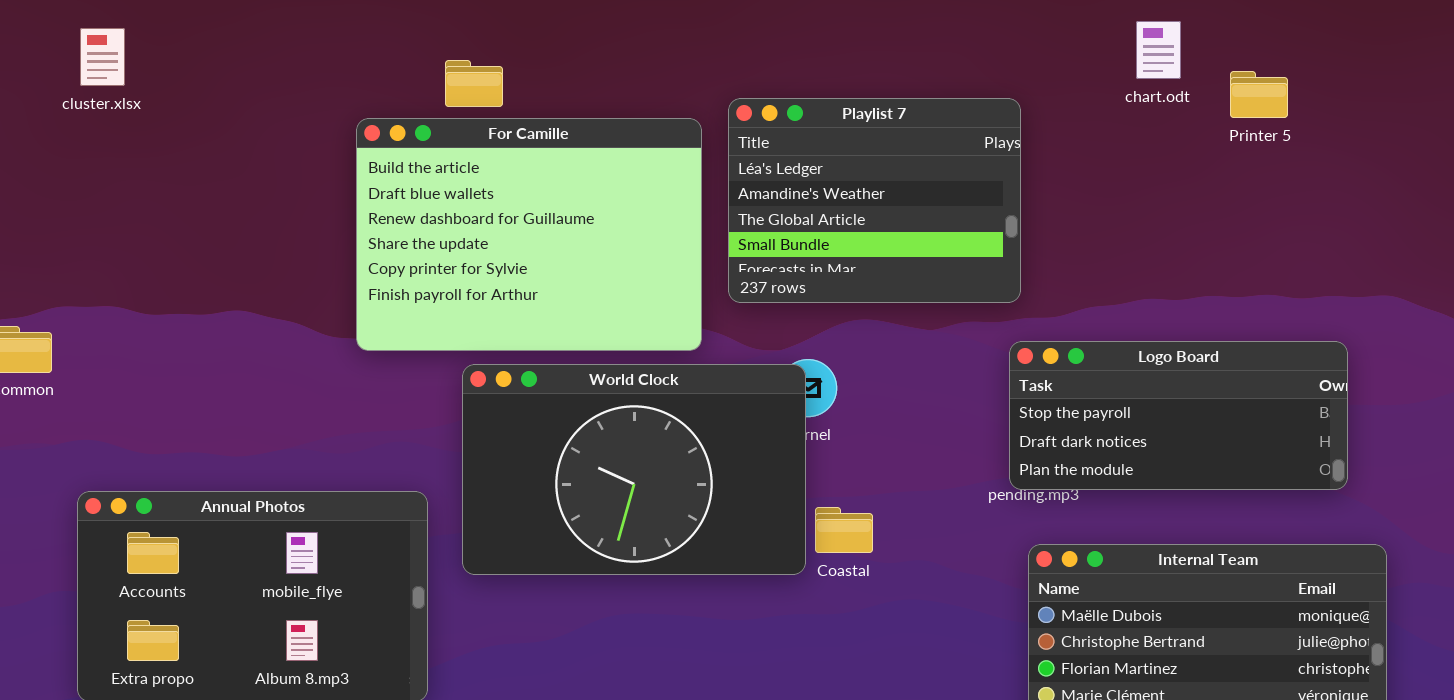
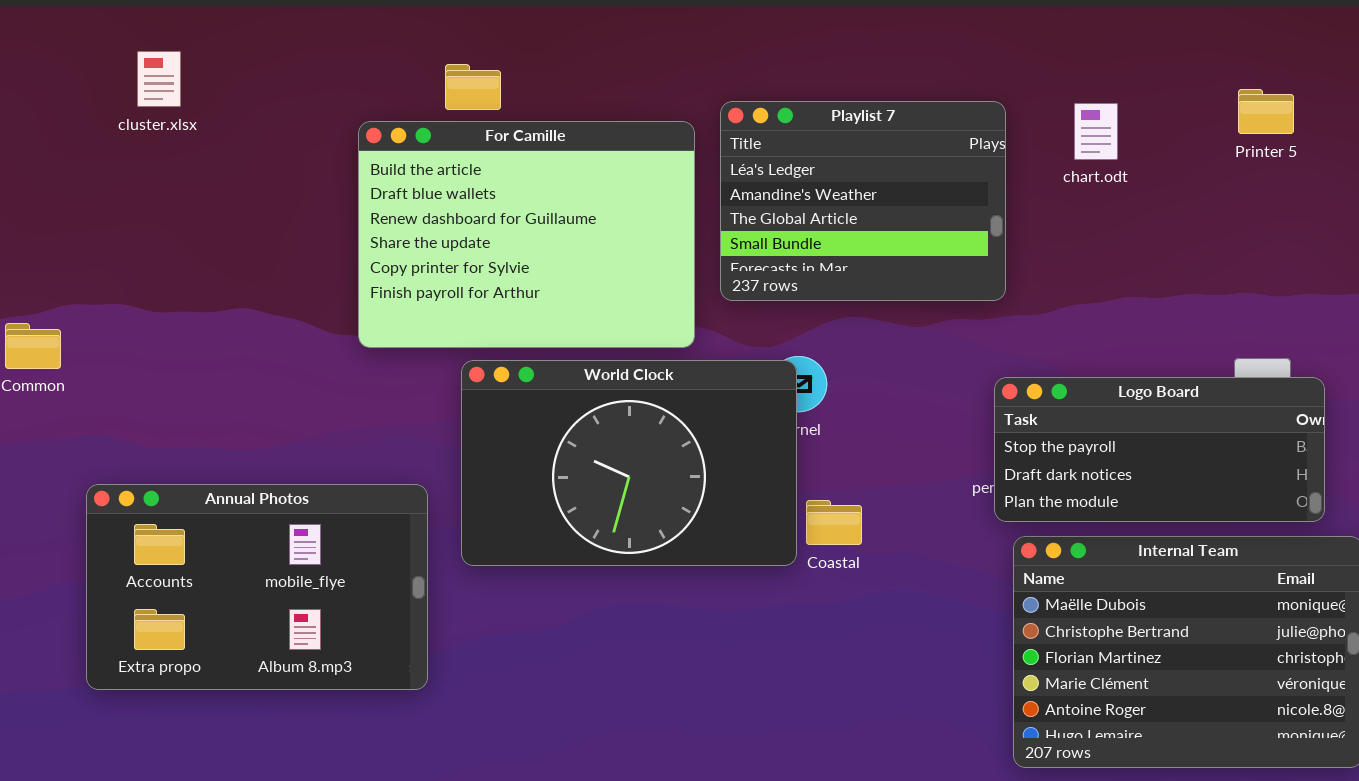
chart.odt: [1136,21,1181,79] -> [1074,103,1118,160], moved
cluster.xlsx: [80,28,125,86] -> [137,51,181,107], moved
Printer 5: [1230,71,1288,118] -> [1238,89,1294,134], moved
Logo Board: [1009,341,1348,490] -> [994,377,1325,522], moved

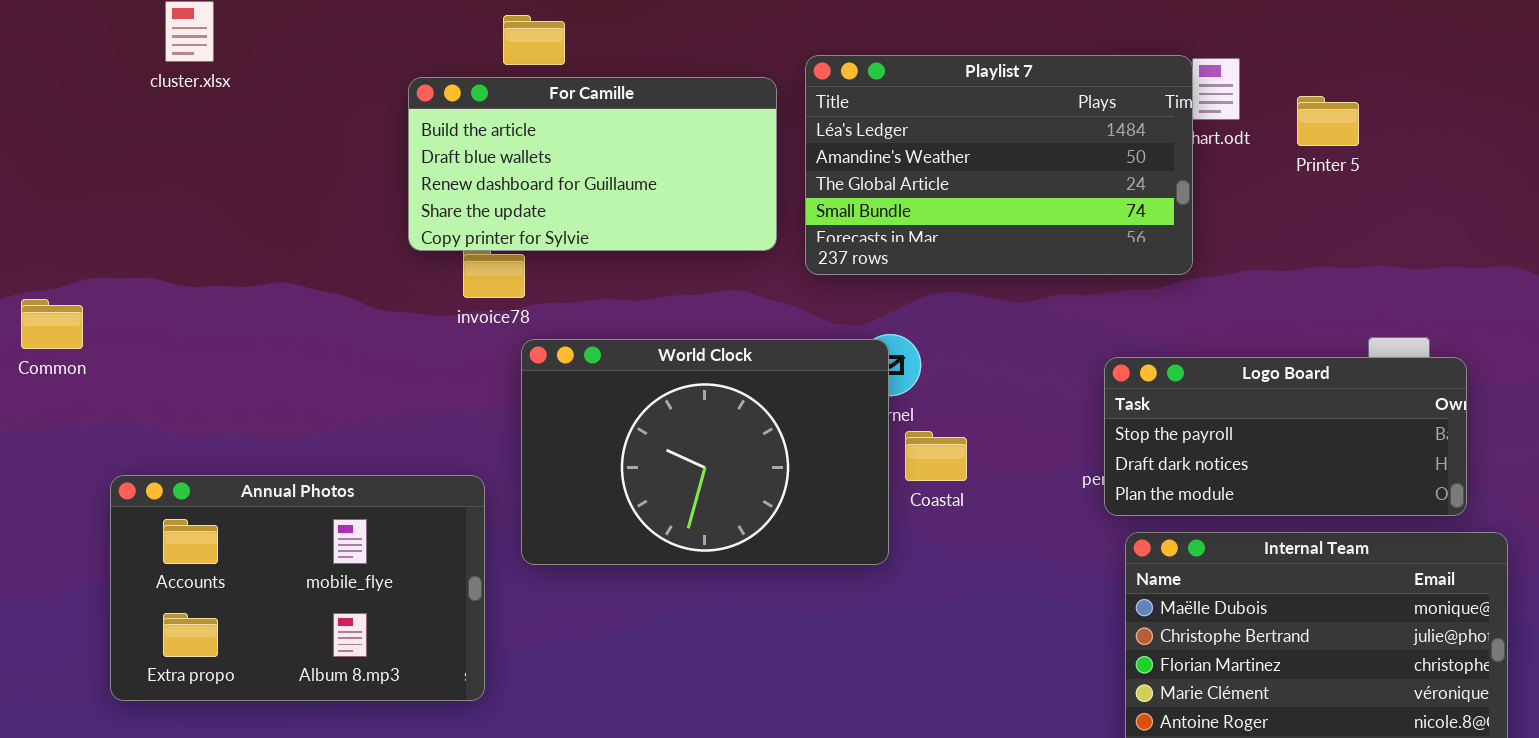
Printer 5: [1238,89,1294,134] -> [1297,96,1359,146], moved
Playlist 7: [720,101,1006,301] -> [805,55,1193,275], resized
For Camille: [358,121,695,348] -> [408,77,777,251], resized
Coastal: [806,500,862,545] -> [905,431,967,481], moved

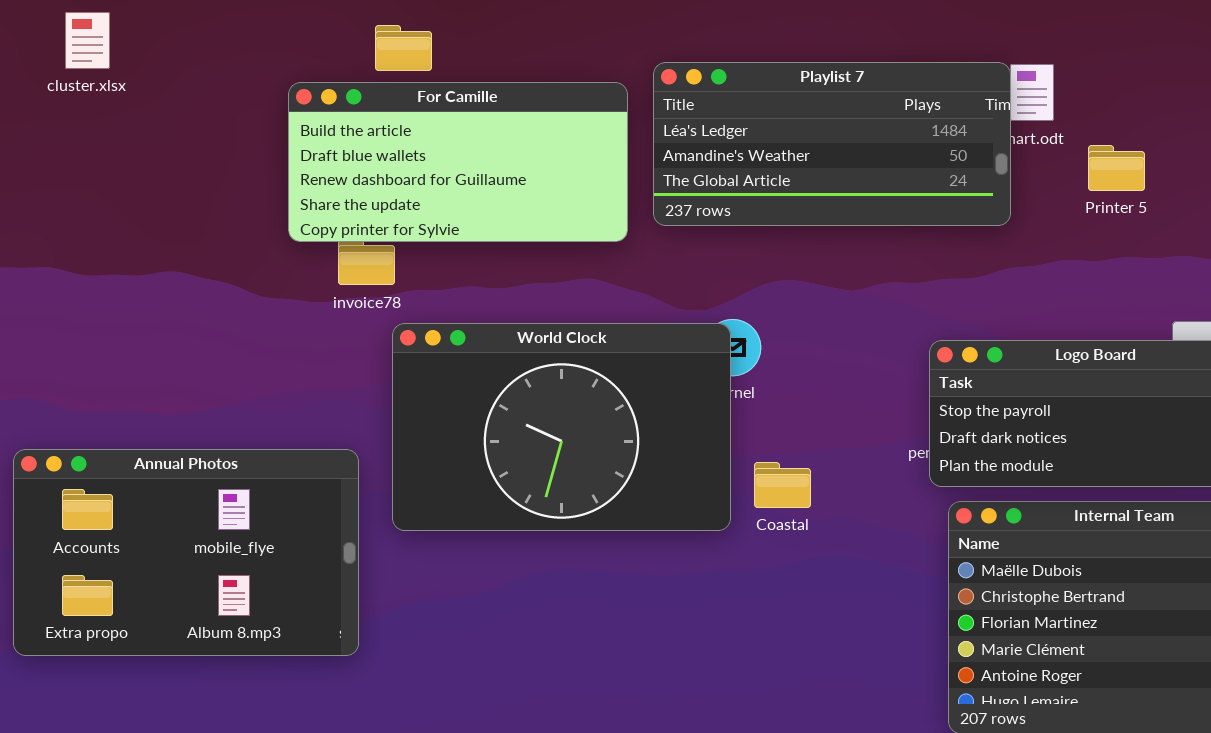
Playlist 7: [805,55,1193,275] -> [653,62,1011,226], resized
Printer 5: [1297,96,1359,146] -> [1088,145,1145,191], moved
Coastal: [905,431,967,481] -> [754,462,811,508], moved

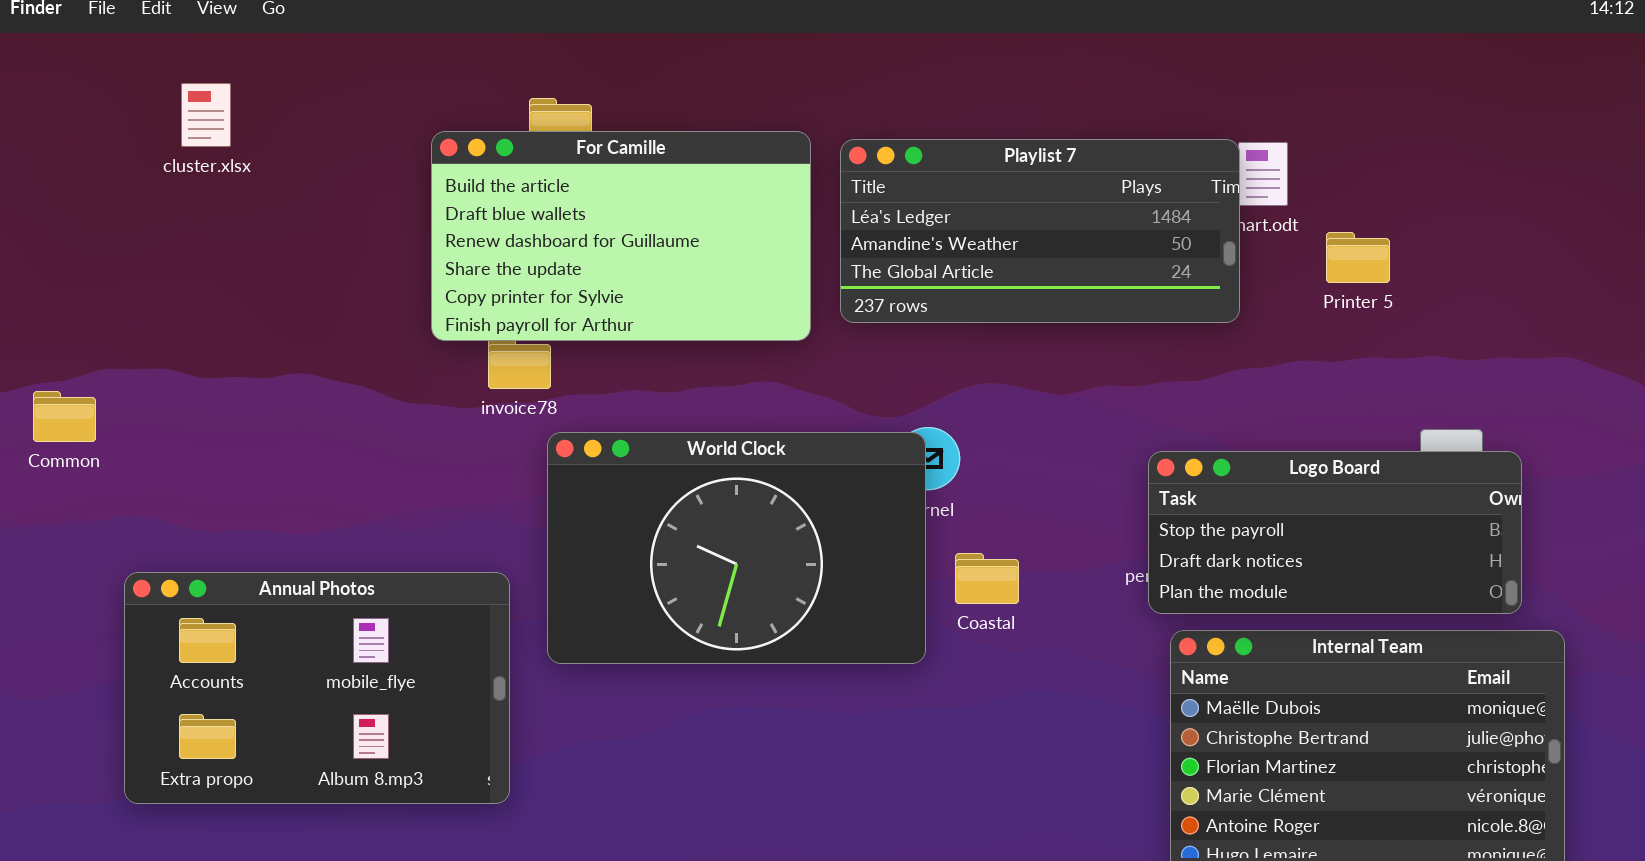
For Camille: [288,82,628,242] -> [431,131,811,341], resized
Coastal: [754,462,811,508] -> [955,553,1019,604], moved

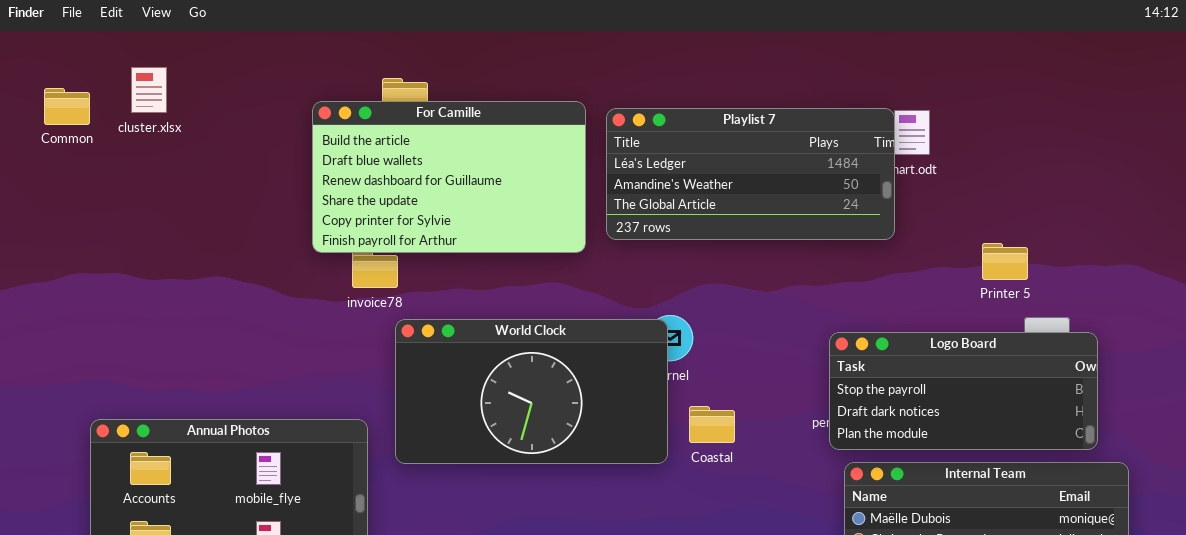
Printer 5: [1326,232,1390,283] -> [982,243,1028,280], moved
Common: [33,391,96,442] -> [44,88,90,125], moved
World Clock: [547,432,926,664] -> [395,319,668,464], resized

